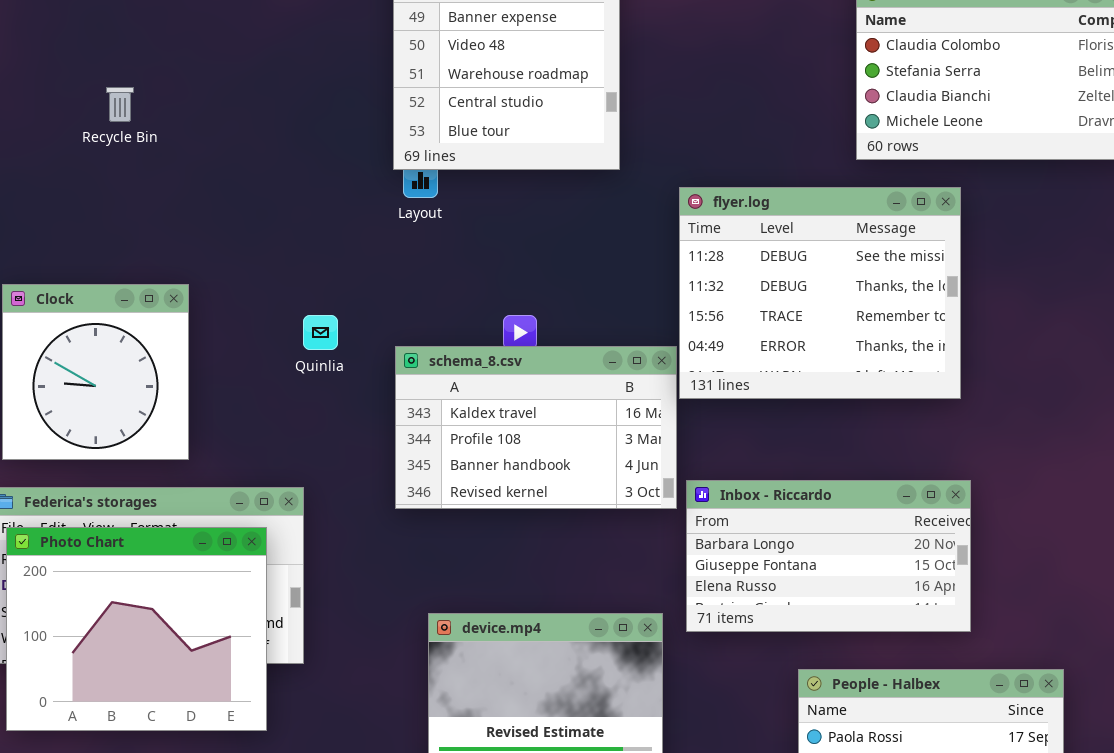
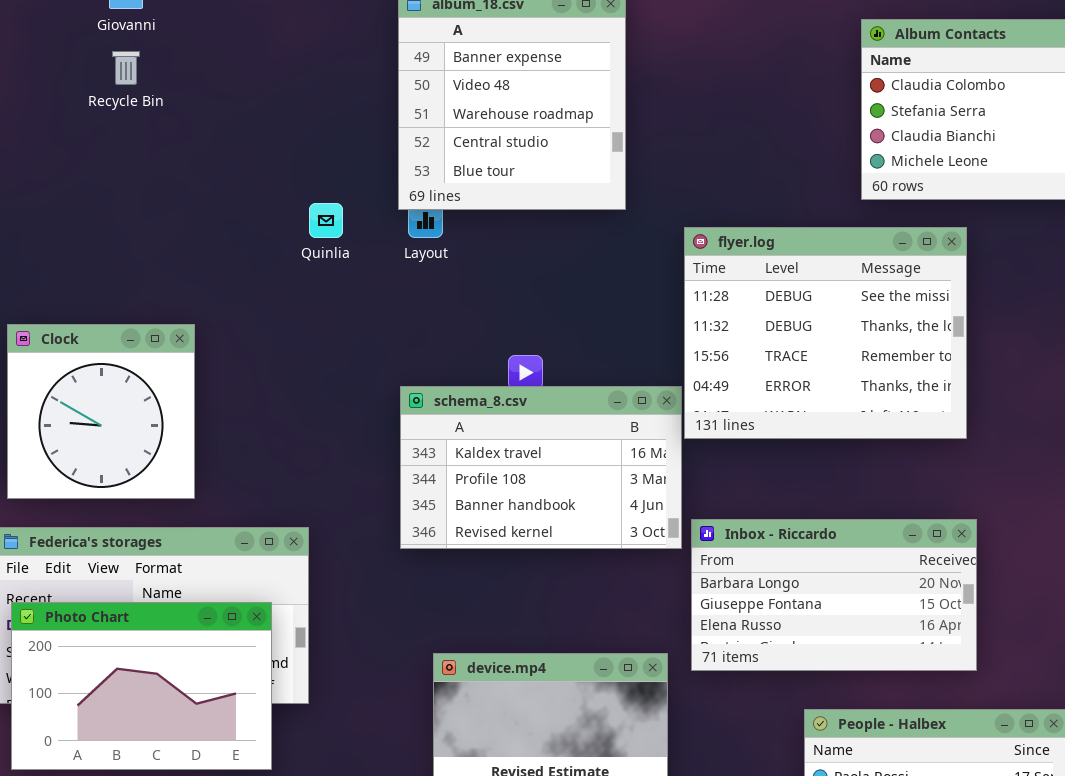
Recycle Bin: [106,87,134,122] -> [112,51,140,85], moved
Quinlia: [303,315,338,350] -> [309,203,343,238], moved
Photo Chart: [6,527,267,731] -> [11,602,272,770], resized

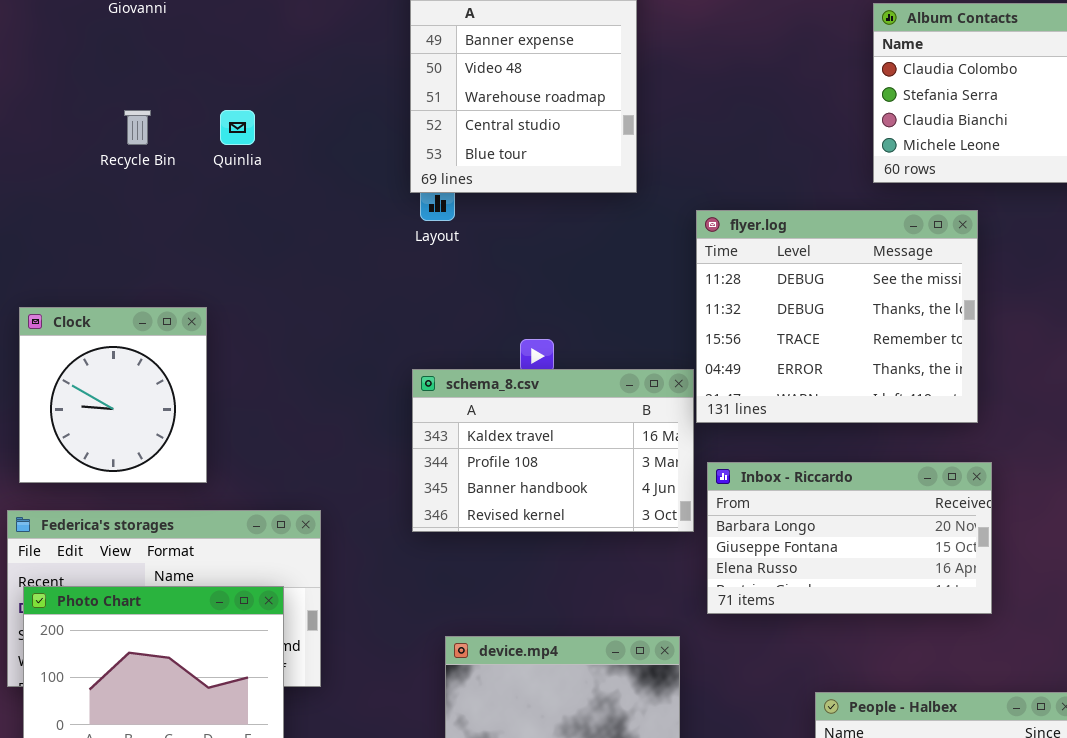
Recycle Bin: [112,51,140,85] -> [124,110,151,145], moved
Quinlia: [309,203,343,238] -> [220,110,255,145], moved
Inbox - Riccardo: [691,519,977,671] -> [707,462,992,614], moved

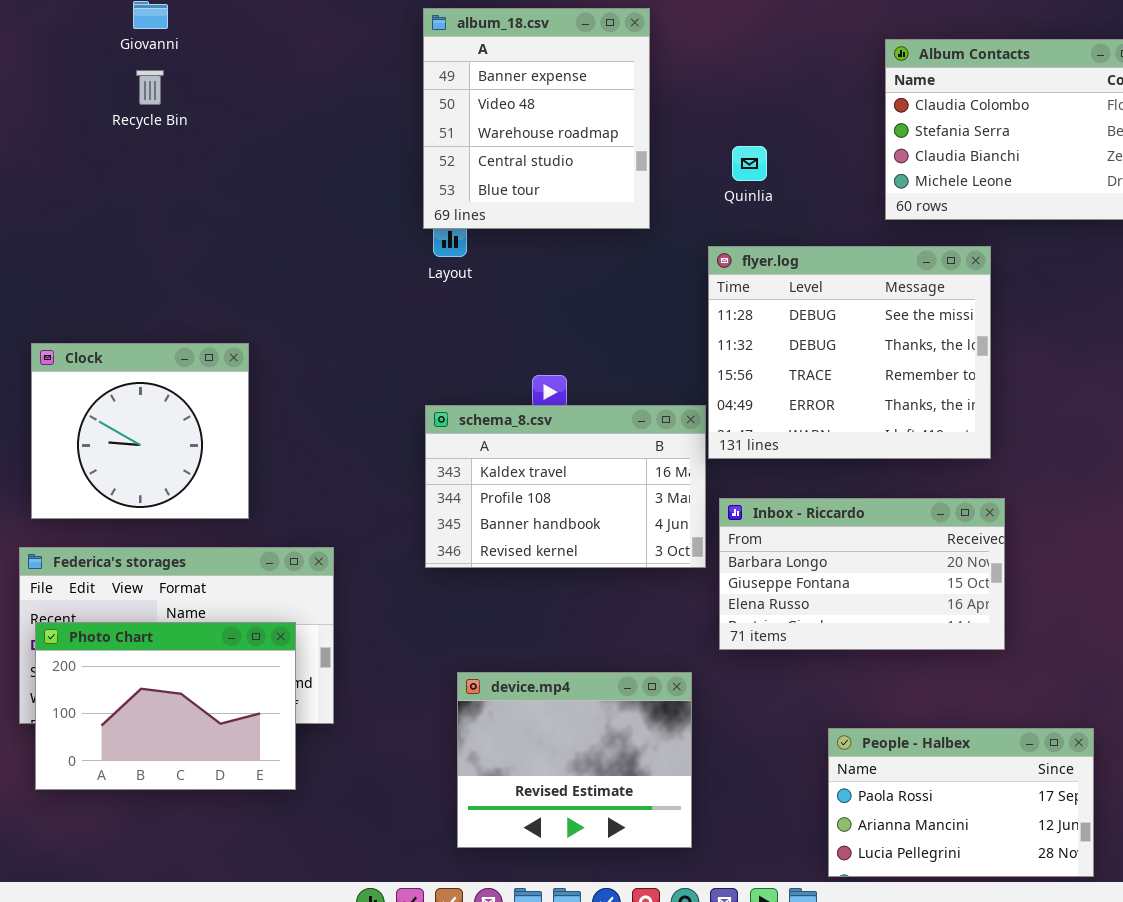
Recycle Bin: [124,110,151,145] -> [136,70,164,105], moved
Quinlia: [220,110,255,145] -> [732,146,767,181], moved
Clock: [19,307,207,483] -> [31,343,249,519], resized

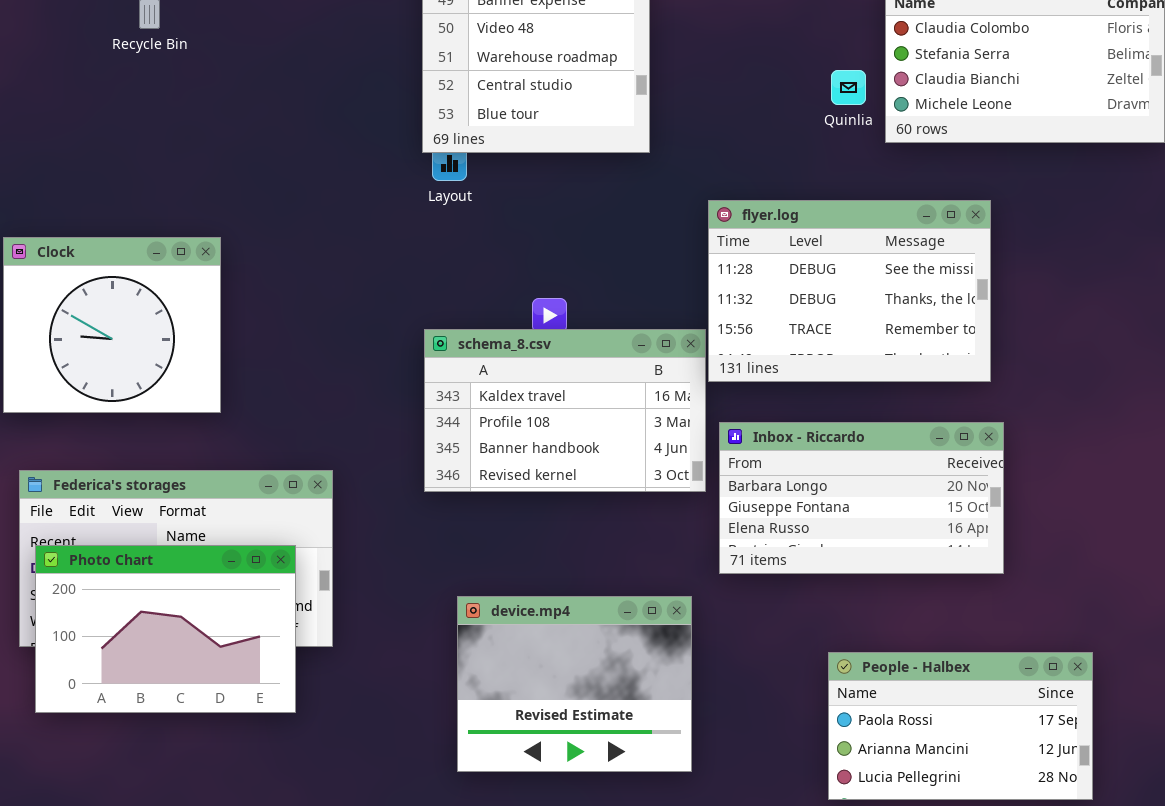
Quinlia: [732,146,767,181] -> [831,70,866,105], moved
flyer.log: [708,246,991,459] -> [708,200,991,382], resized
Clock: [31,343,249,519] -> [3,237,221,413], moved

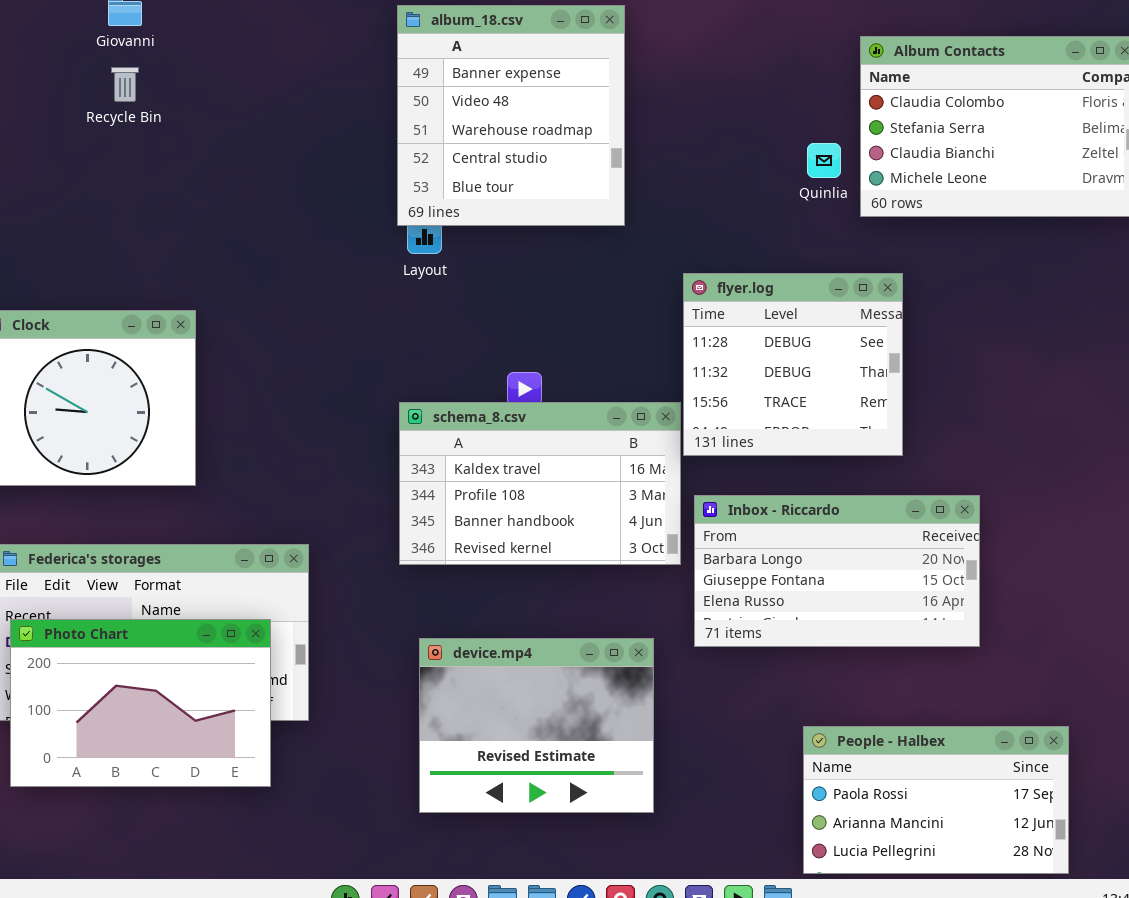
flyer.log: [708,200,991,382] -> [683,273,903,456], resized
device.mp4: [457,596,692,772] -> [419,638,654,813], moved

